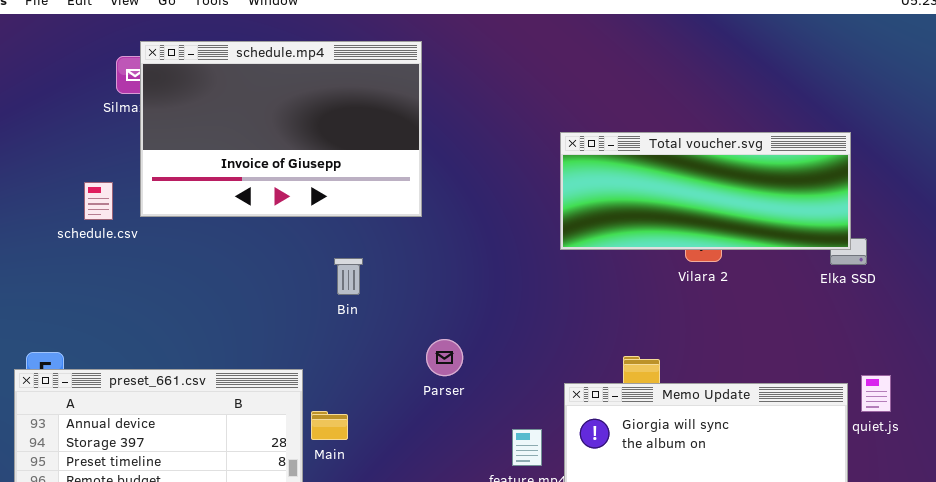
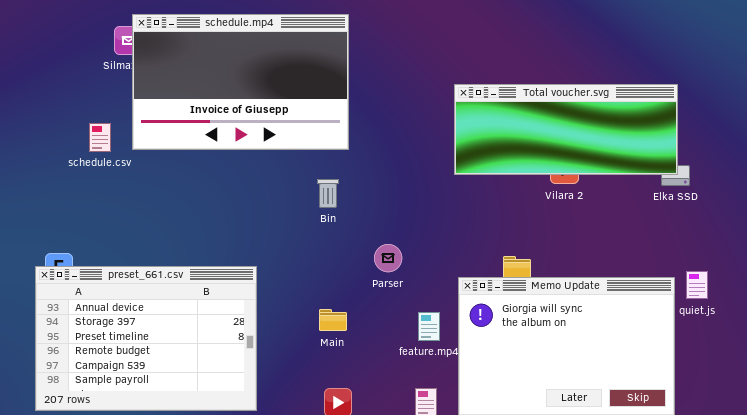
Bin: [334,258,363,295] -> [317,179,339,208], moved
Parser: [426,339,463,376] -> [374,244,402,272], moved
Main: [311,411,348,440] -> [319,309,347,331], moved

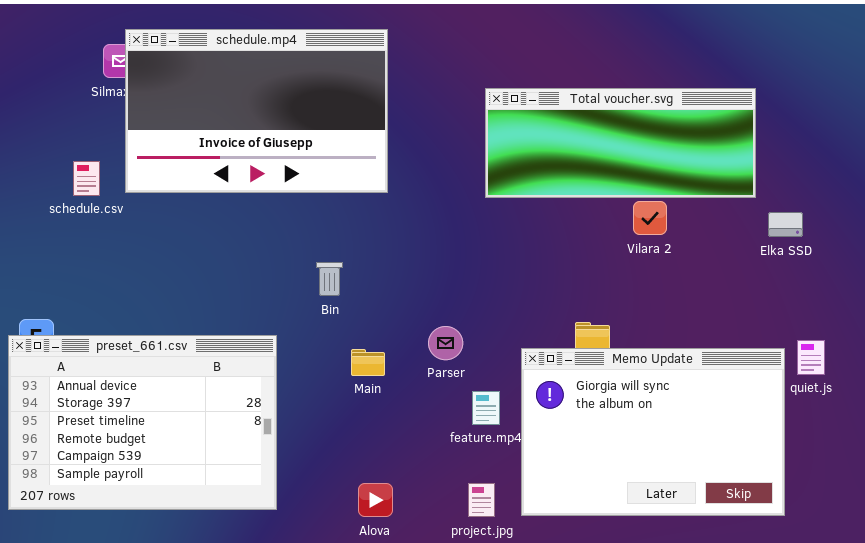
Total voucher.svg: [454,84,678,175] -> [485,88,756,198], moved
Bin: [317,179,339,208] -> [316,262,343,296], moved
Parser: [374,244,402,272] -> [428,326,463,360], moved
Main: [319,309,347,331] -> [351,349,385,376], moved

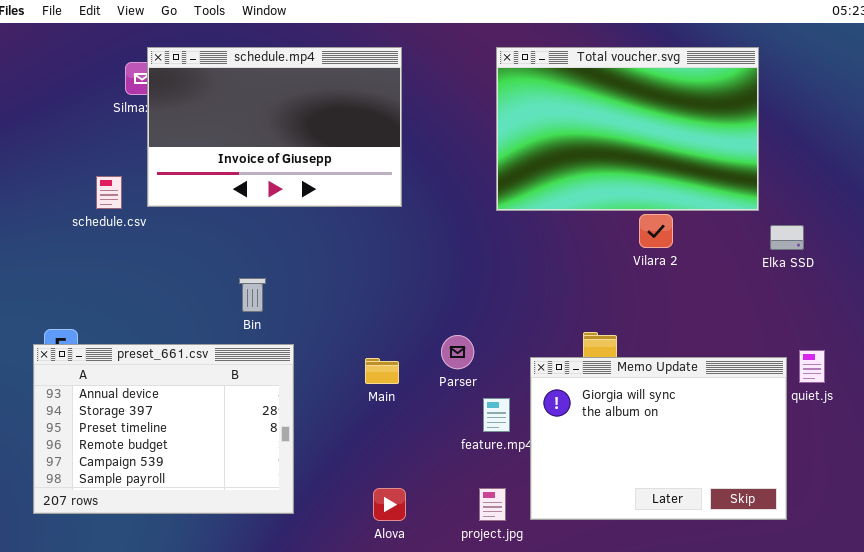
Total voucher.svg: [485,88,756,198] -> [496,47,759,211], resized
Bin: [316,262,343,296] -> [239,278,266,312], moved

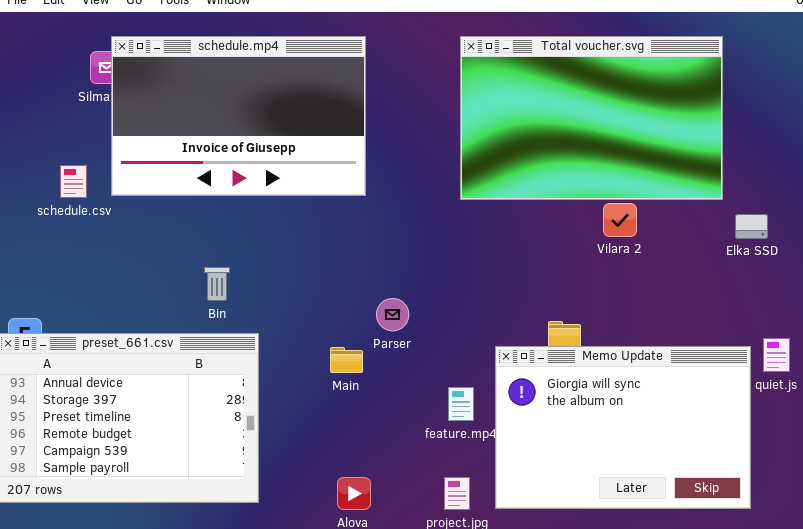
Parser: [441,335,474,369] -> [376,298,409,331], moved

